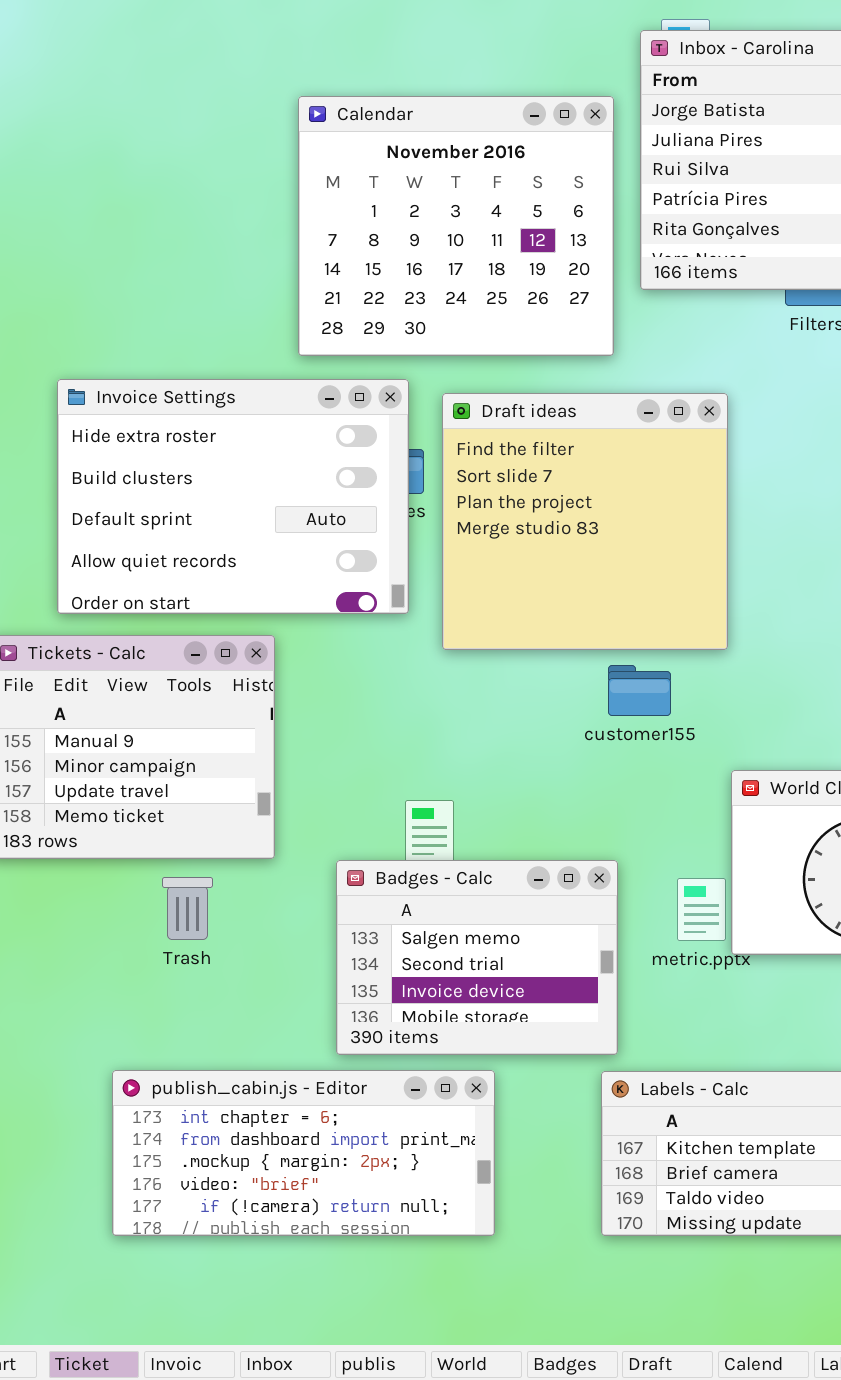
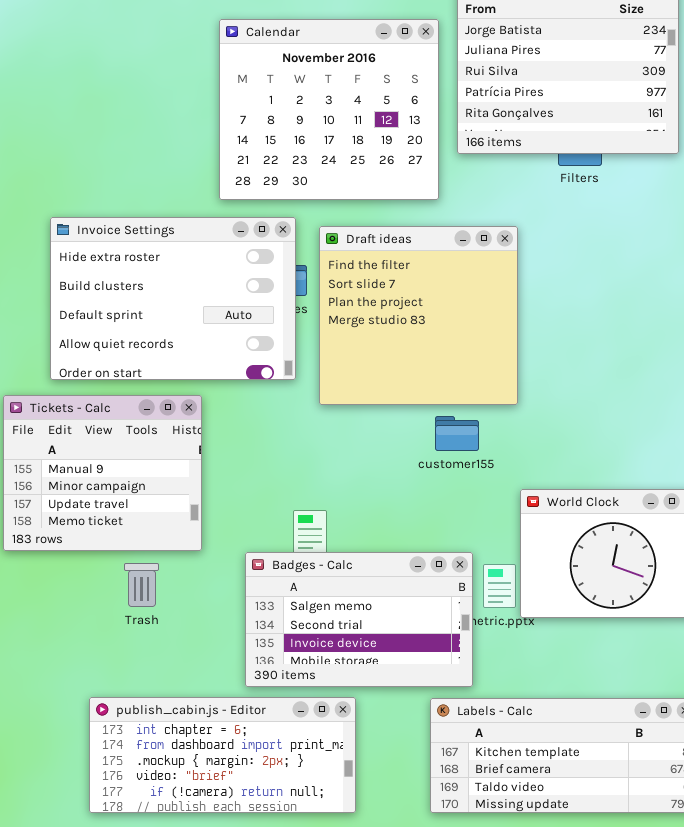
Badges - Calc: [336,860,618,1055] -> [245,552,473,687], resized

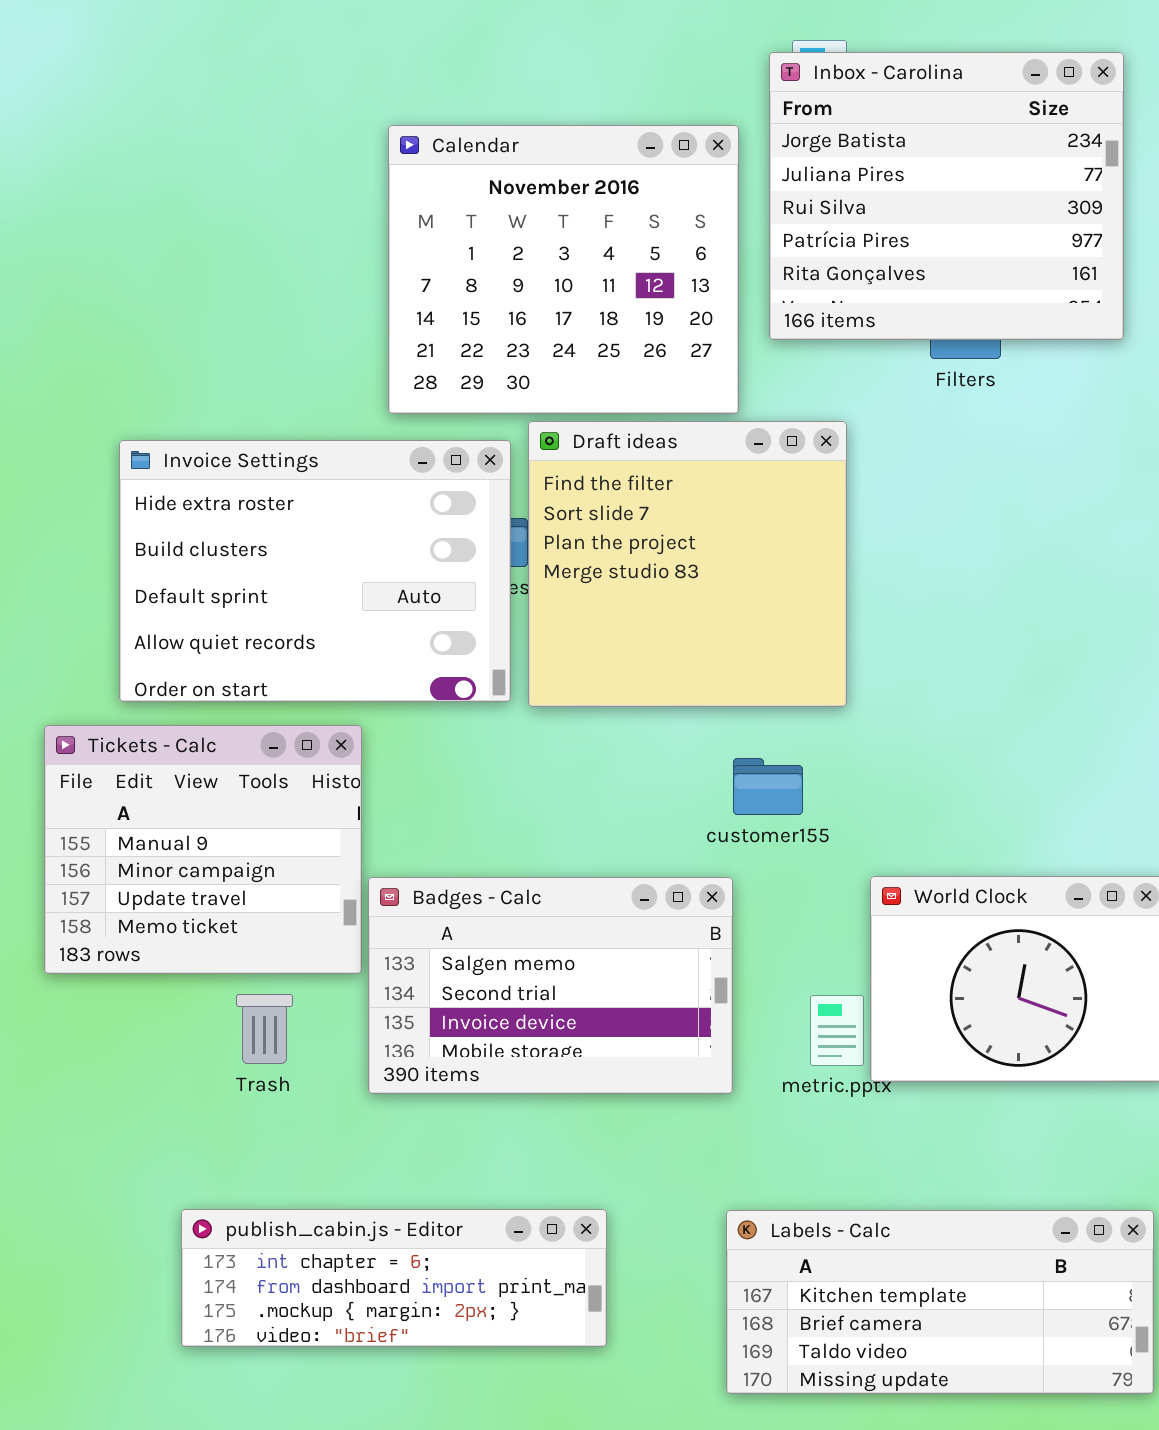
Draft ideas: [319,226,518,405] -> [528,421,847,707], moved
Badges - Calc: [245,552,473,687] -> [368,877,733,1094], moved
publish_cabin.js - Editor: [89,697,356,813] -> [181,1209,607,1347], resized

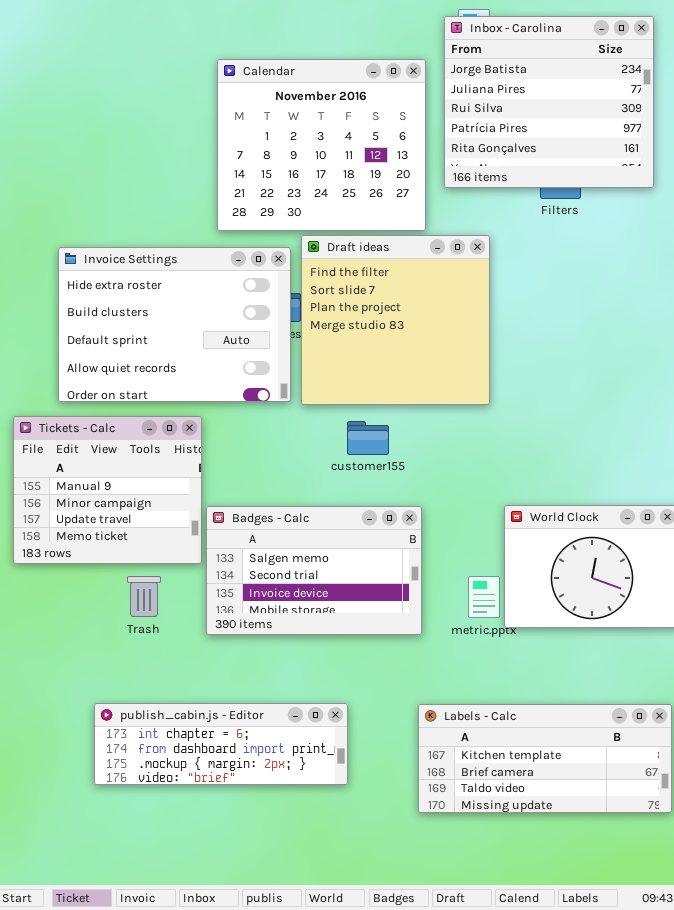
customer155: [733,758,803,815] -> [347,421,389,455], moved

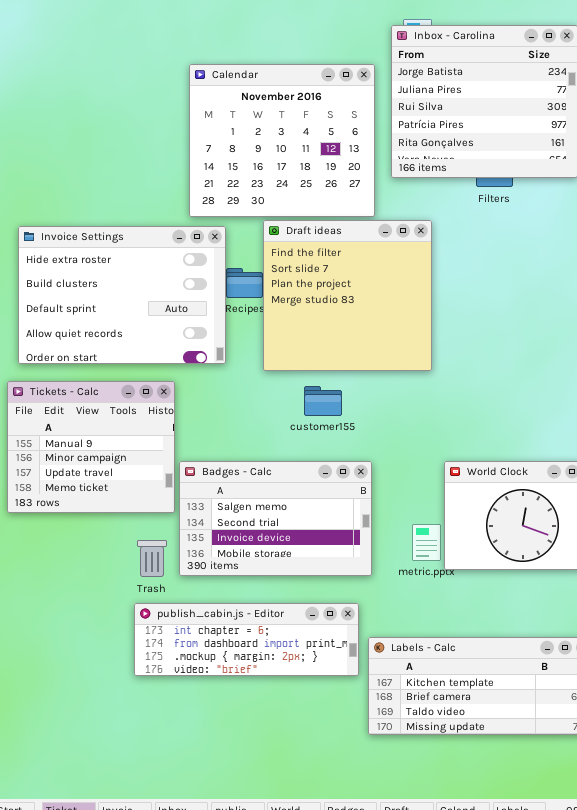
Invoice Settings: [58,247,291,402] -> [18,226,226,364], moved
Trash: [127,576,161,617] -> [137,540,167,577], moved
publish_cabin.js - Editor: [94,703,348,785] -> [134,603,359,676], moved

